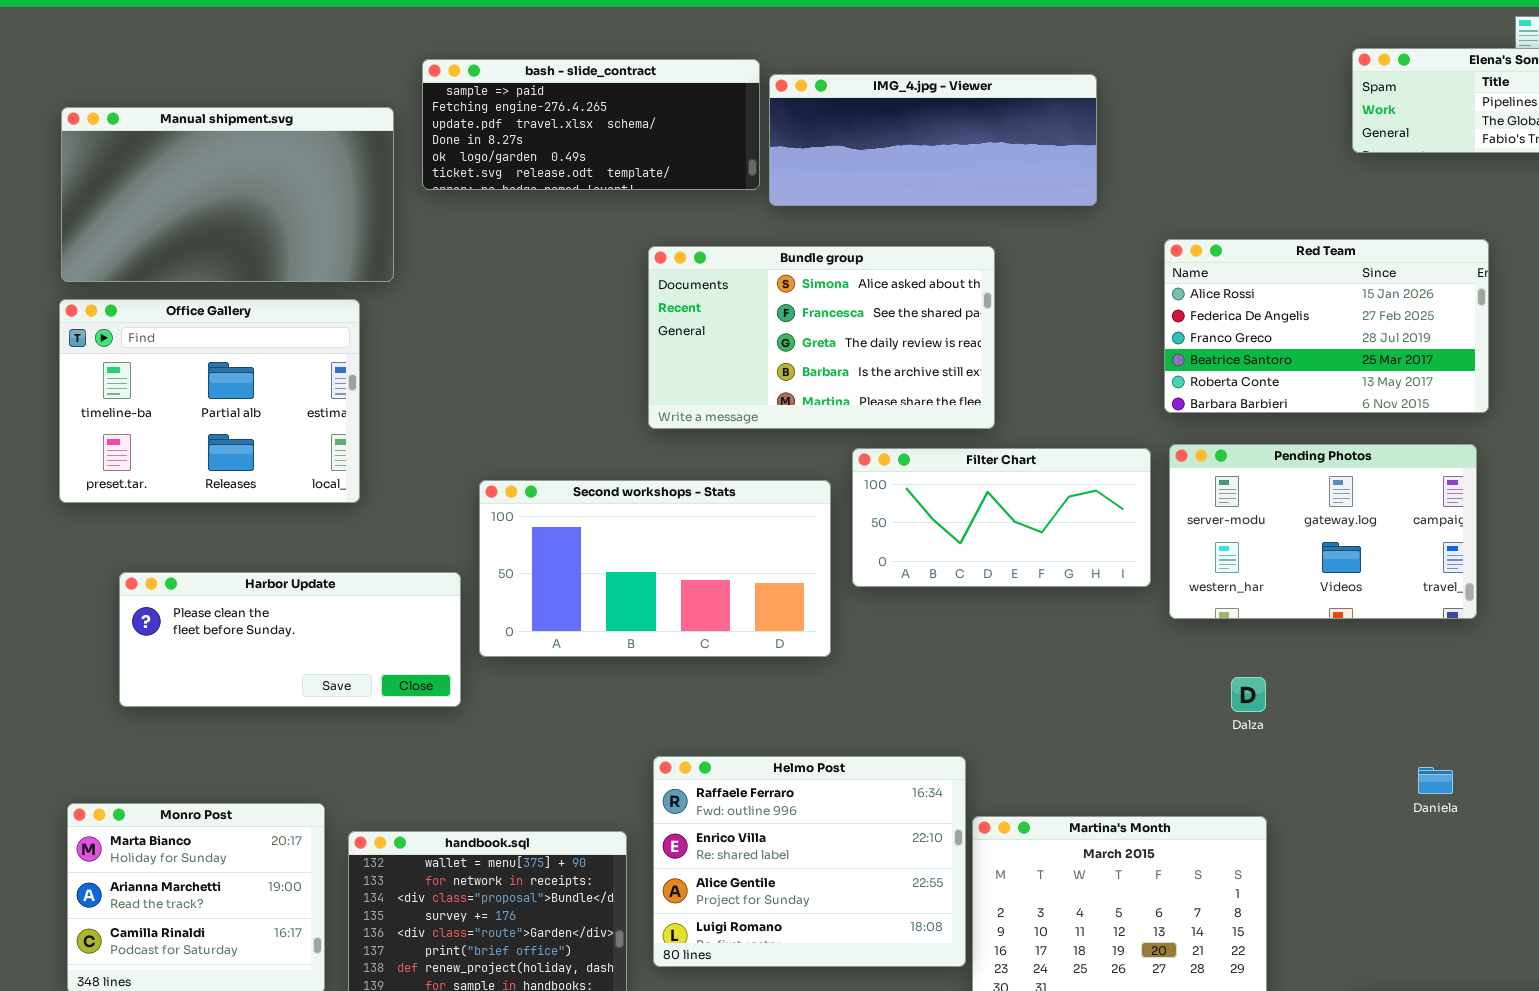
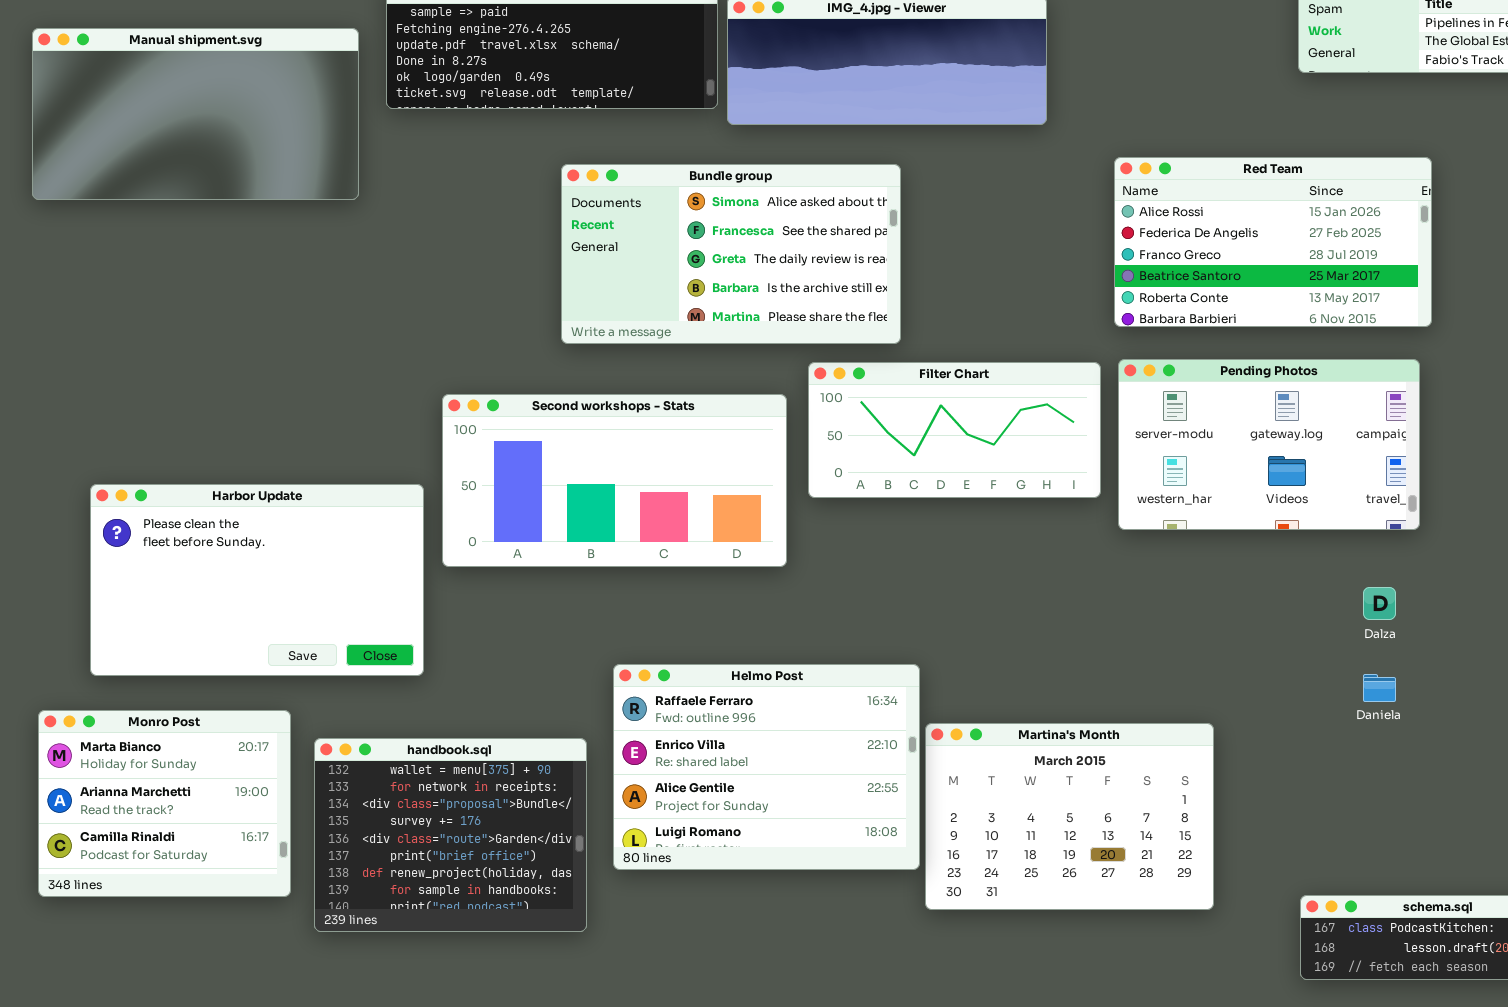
Bundle group: [648,246,995,429] -> [561,164,901,344], moved
Office Gallery: [59,299,360,503] -> none, closed
Harbor Update: [119,572,461,707] -> [90,484,424,676], resized
Dalza: [1231,677,1266,712] -> [1363,587,1396,620], moved

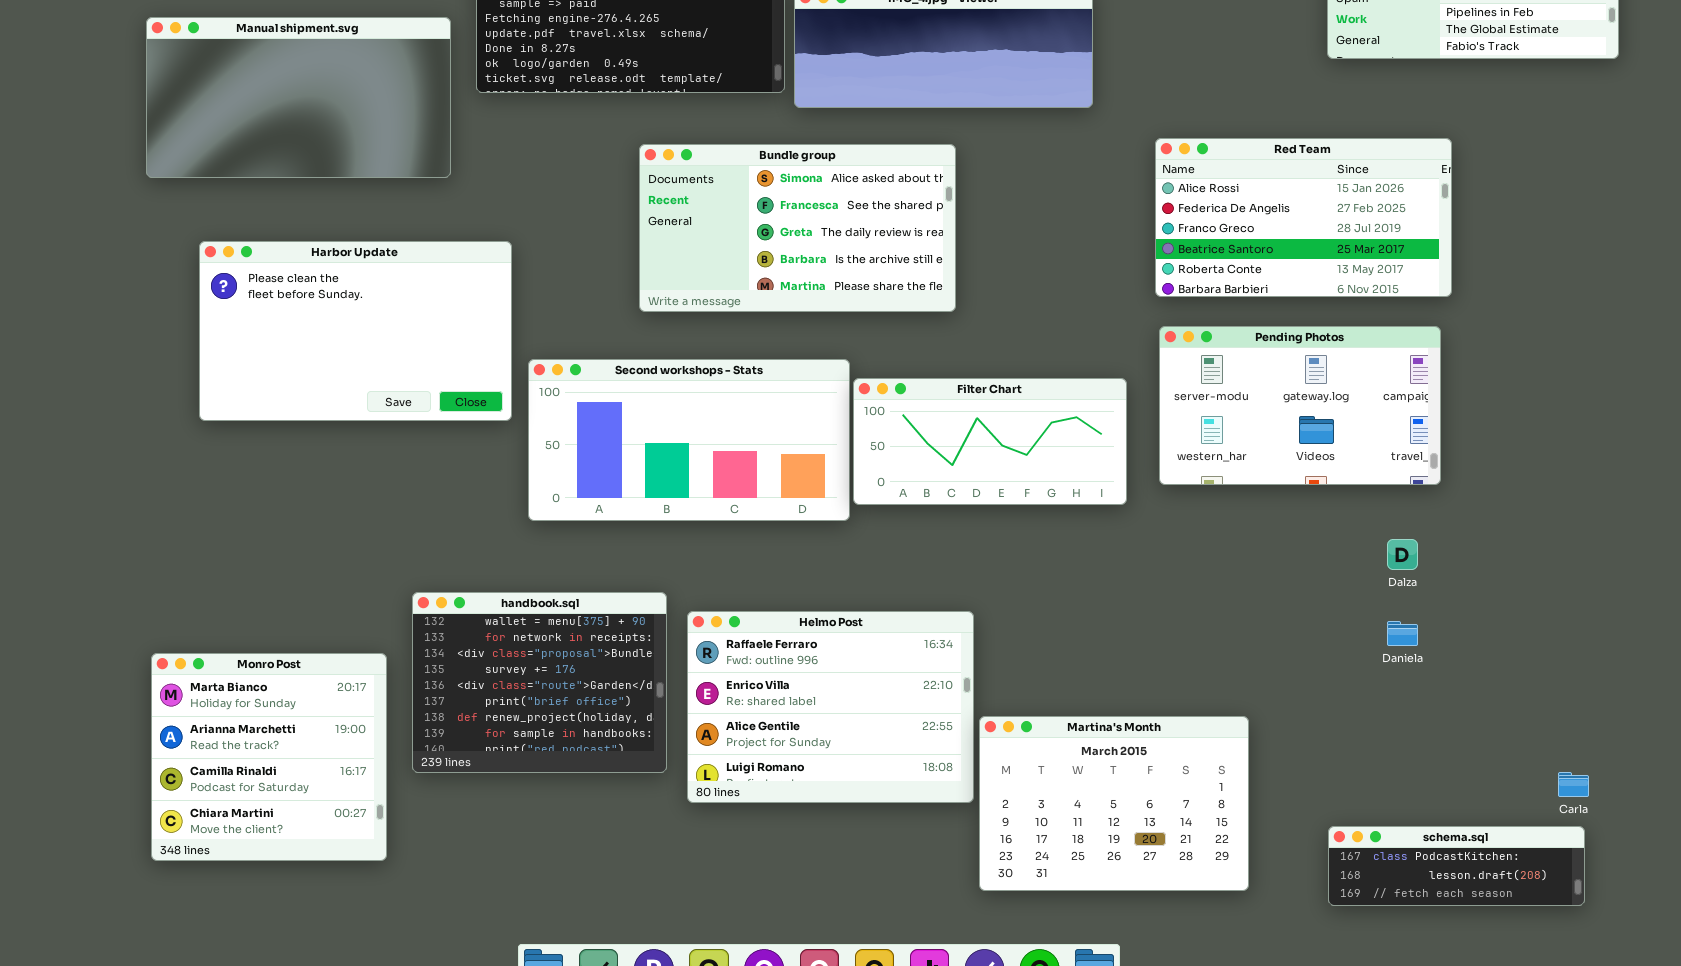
Filter Chart: [808,362,1101,498] -> [853,378,1127,505], moved
Harbor Update: [90,484,424,676] -> [199,241,512,421], moved
Monro Post: [38,710,291,897] -> [151,653,387,861], resized
Martina's Month: [925,723,1214,910] -> [979,716,1249,891], moved
handbook.sql: [314,738,587,932] -> [412,592,667,773], moved

